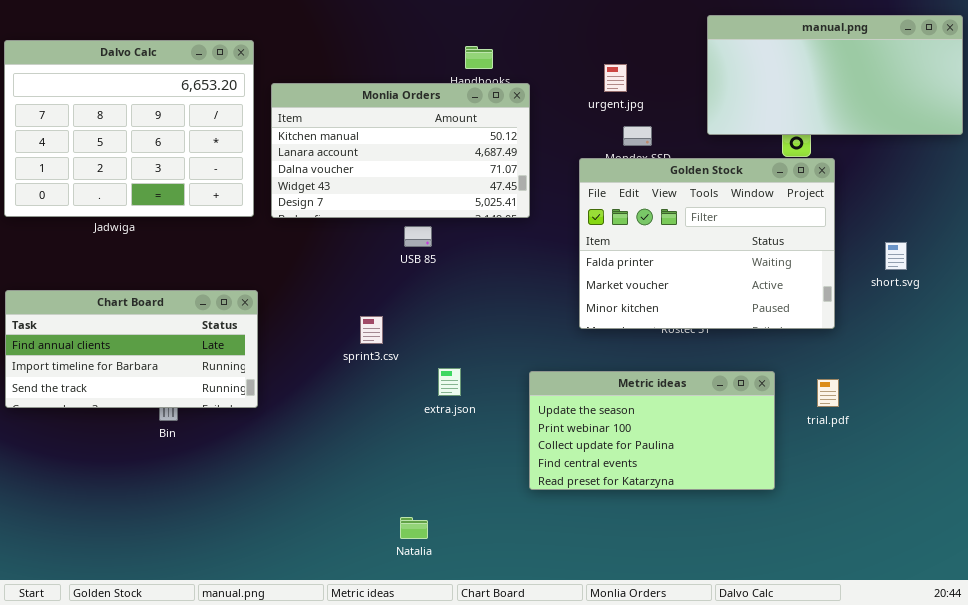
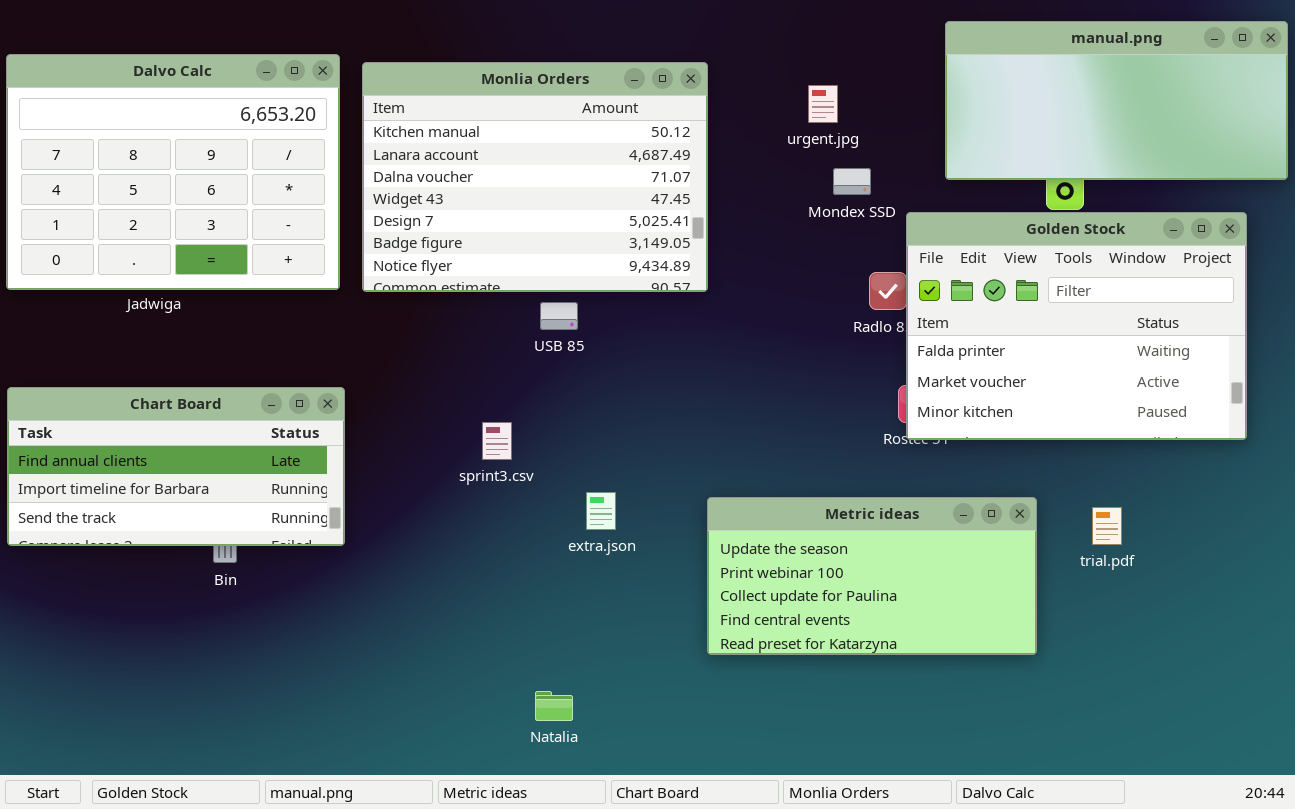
Monlia Orders: [271,83,530,218] -> [362,62,708,292], resized
Golden Stock: [579,158,835,329] -> [906,212,1247,440], moved

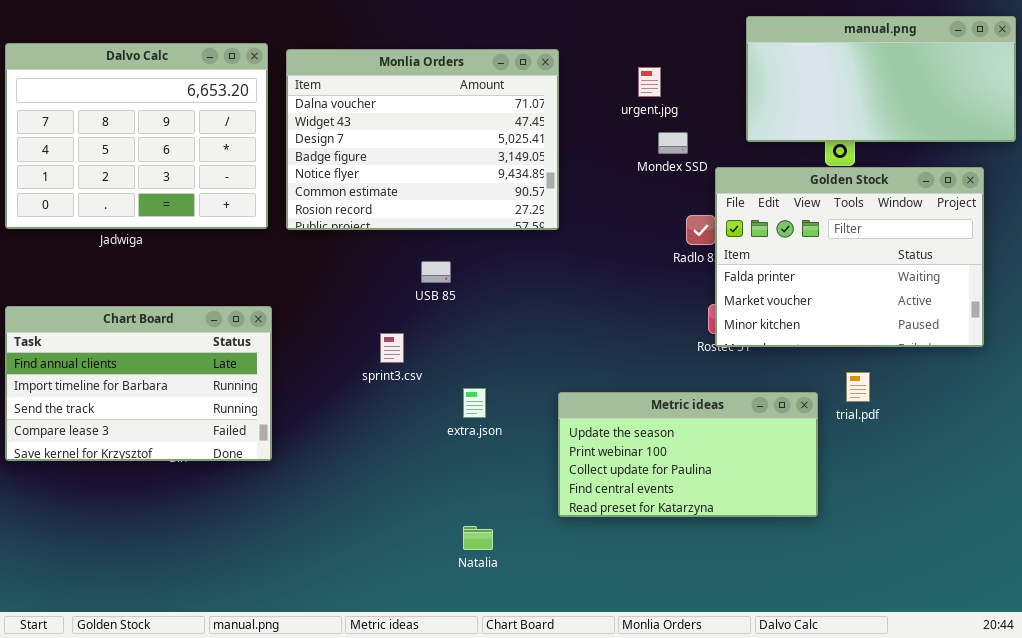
Monlia Orders: [362,62,708,292] -> [286,49,559,230], scrolled down 2 rows
USB 85: [540,302,578,330] -> [421,261,451,283], moved
Chart Board: [7,387,345,546] -> [5,306,272,461], resized
trial.pdf: [1092,507,1122,545] -> [846,372,870,402], moved
Natalia: [535,691,573,721] -> [463,526,493,550], moved

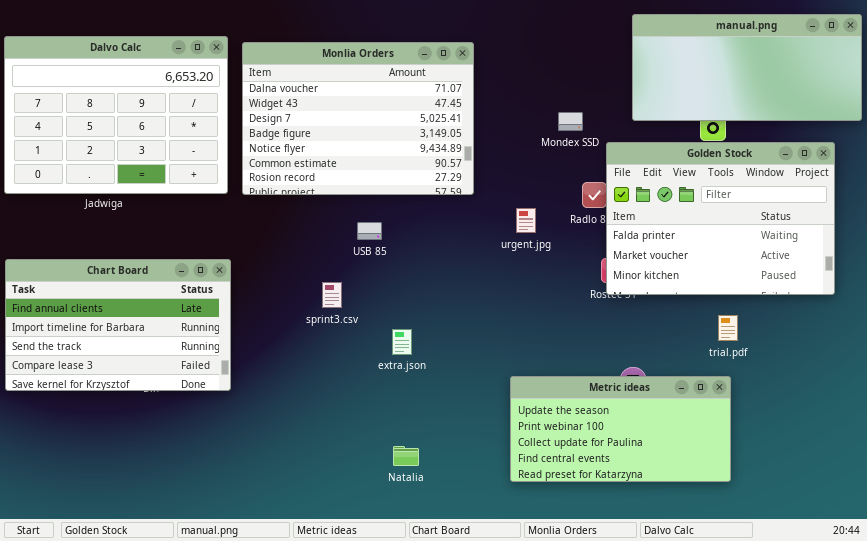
urgent.jpg: [638,67,661,97] -> [516,208,536,233], moved
Metric ideas: [558,392,818,517] -> [510,376,731,482], moved

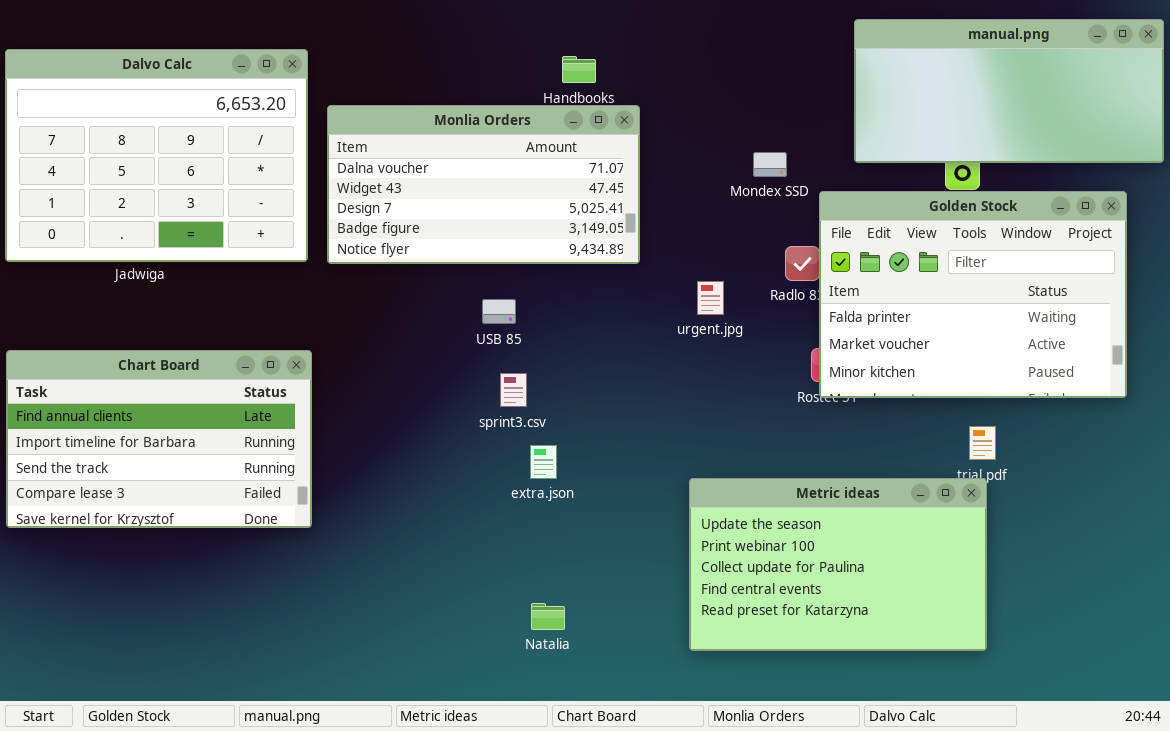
Monlia Orders: [242,42,474,195] -> [327,105,640,264], resized
sprint3.csv: [322,282,342,308] -> [500,373,527,407], moved
Metric ideas: [510,376,731,482] -> [689,478,987,651], resized

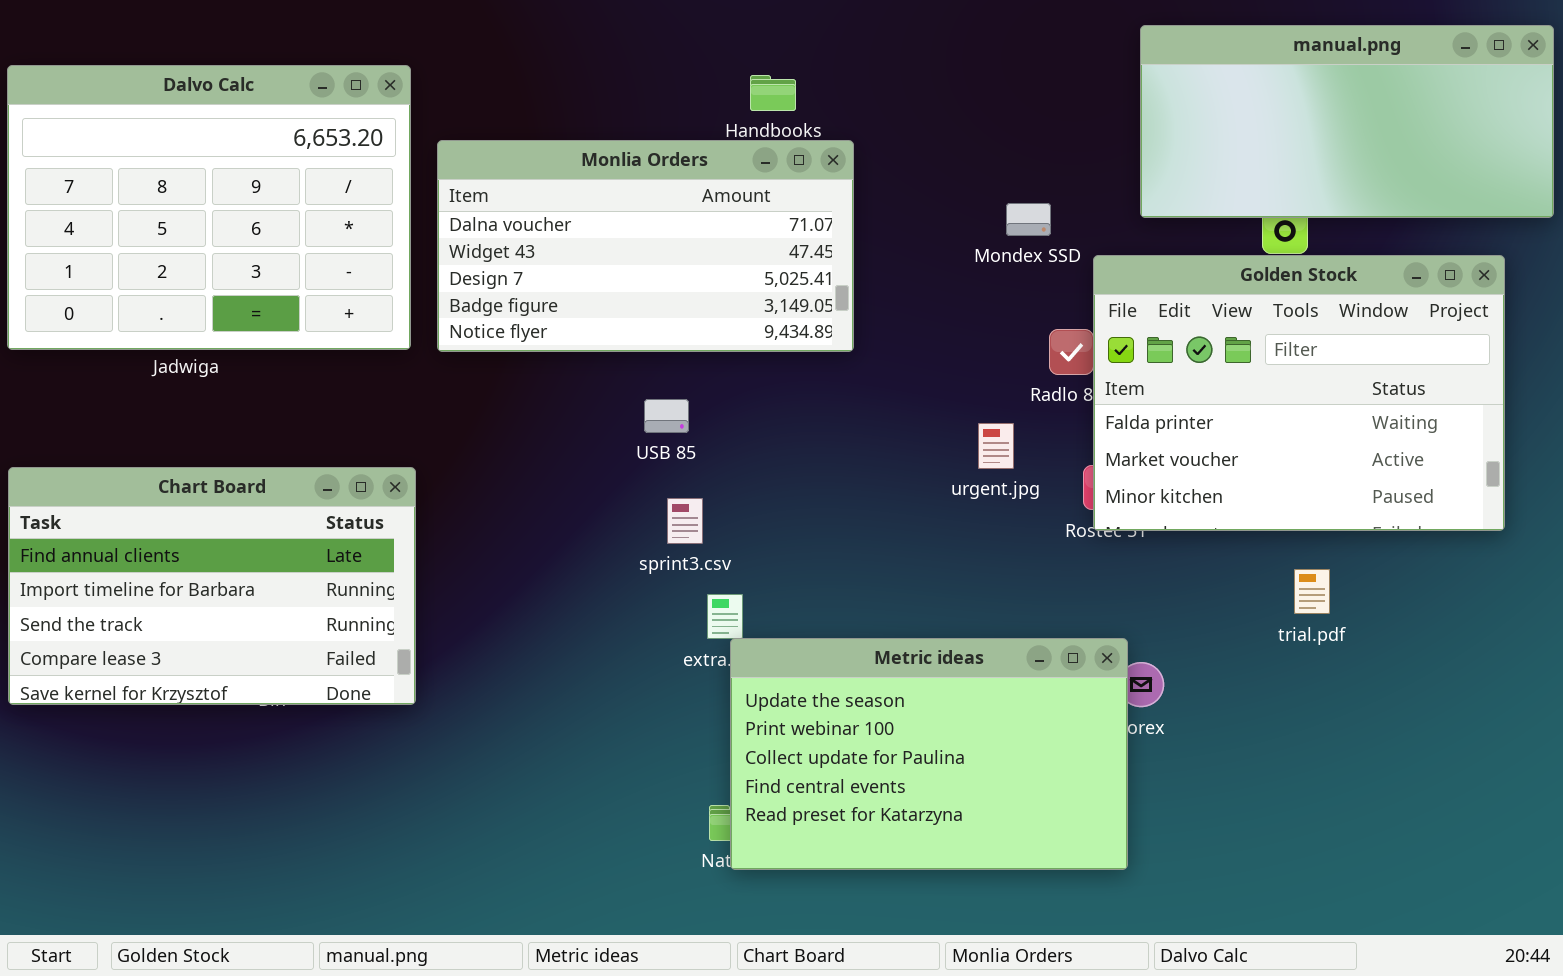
urgent.jpg: [697,281,724,315] -> [978,423,1014,469], moved
Metric ideas: [689,478,987,651] -> [730,638,1128,870], moved

